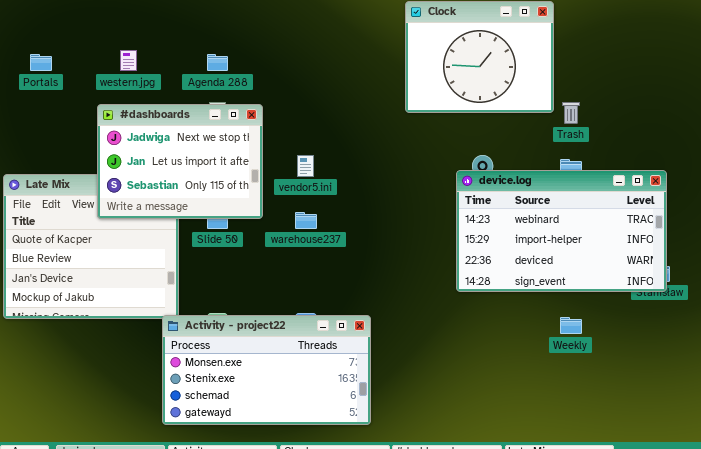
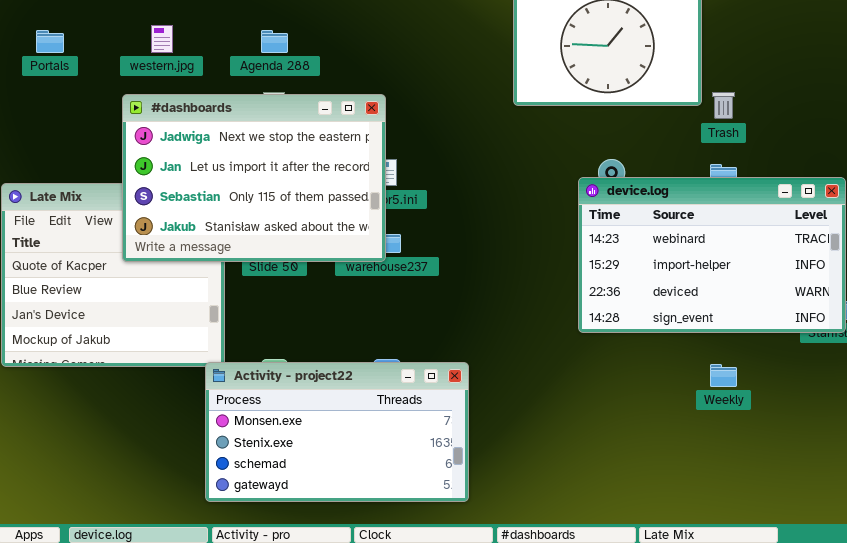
#dashboards: [97,104,263,219] -> [122,94,386,262], resized

